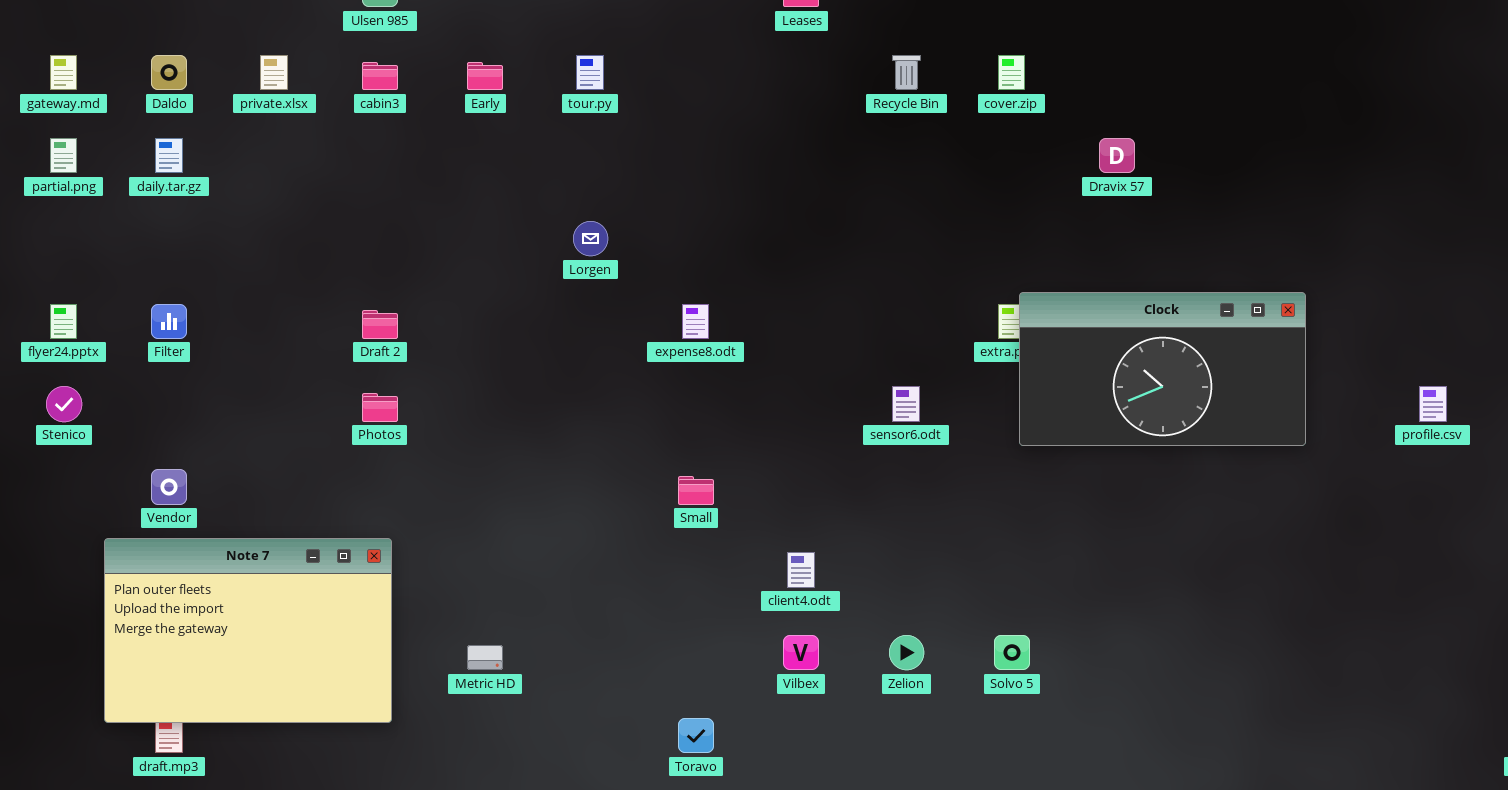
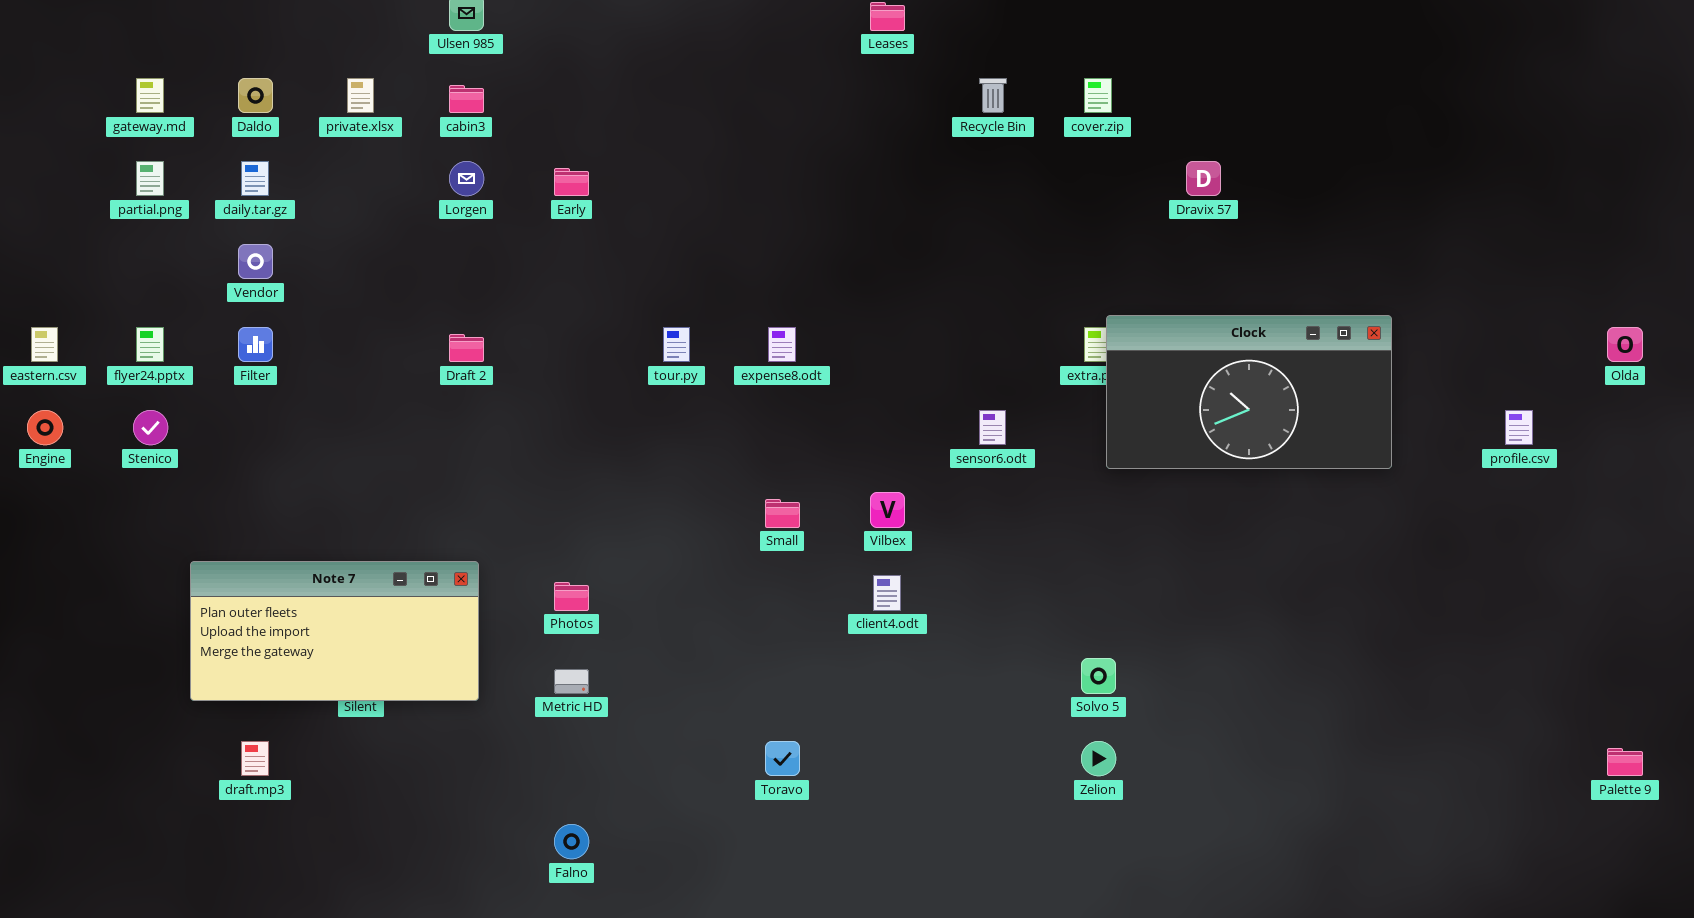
tour.py: [576,55,604,90] -> [663,327,690,362], moved
Early: [467,62,503,90] -> [554,168,589,196], moved
Lorgen: [573,221,608,256] -> [449,161,484,196], moved
Photos: [362,393,398,422] -> [554,582,589,611], moved
Vendor: [151,469,187,505] -> [238,244,273,279], moved
Note 7: [104,538,392,723] -> [190,561,479,701], resized
Vilbex: [783,635,819,670] -> [870,492,905,528], moved
Zelion: [889,635,924,670] -> [1081,741,1116,776], moved

